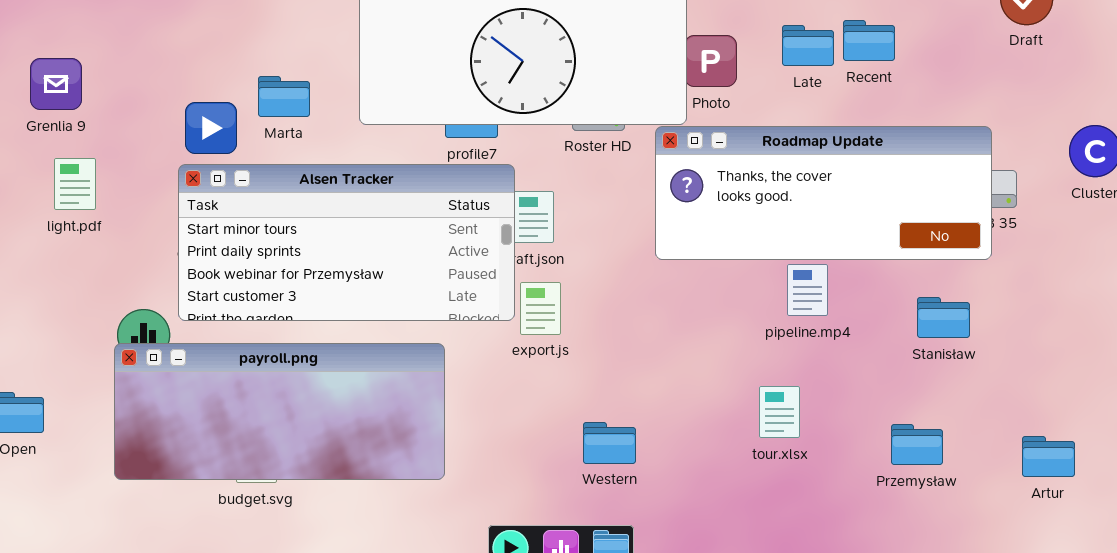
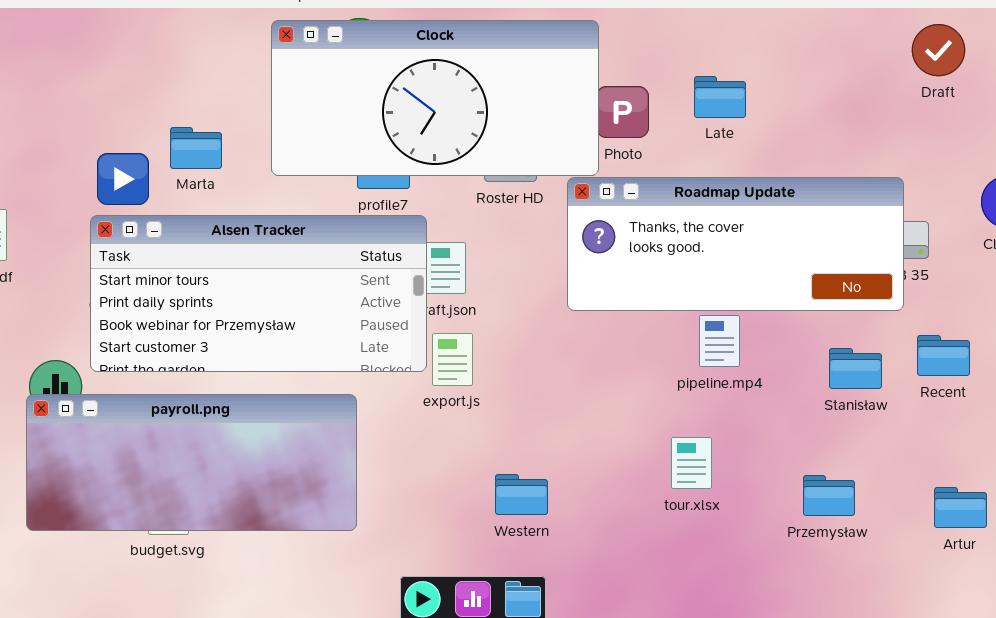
Recent: [843,20,895,61] -> [917,335,970,376], moved

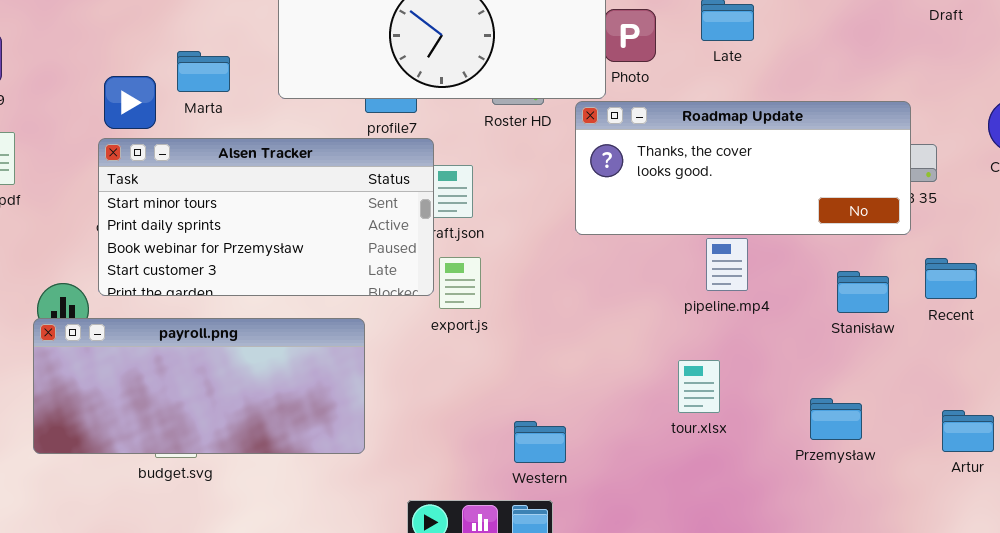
Western: [495,474,548,515] -> [514,421,566,463], moved

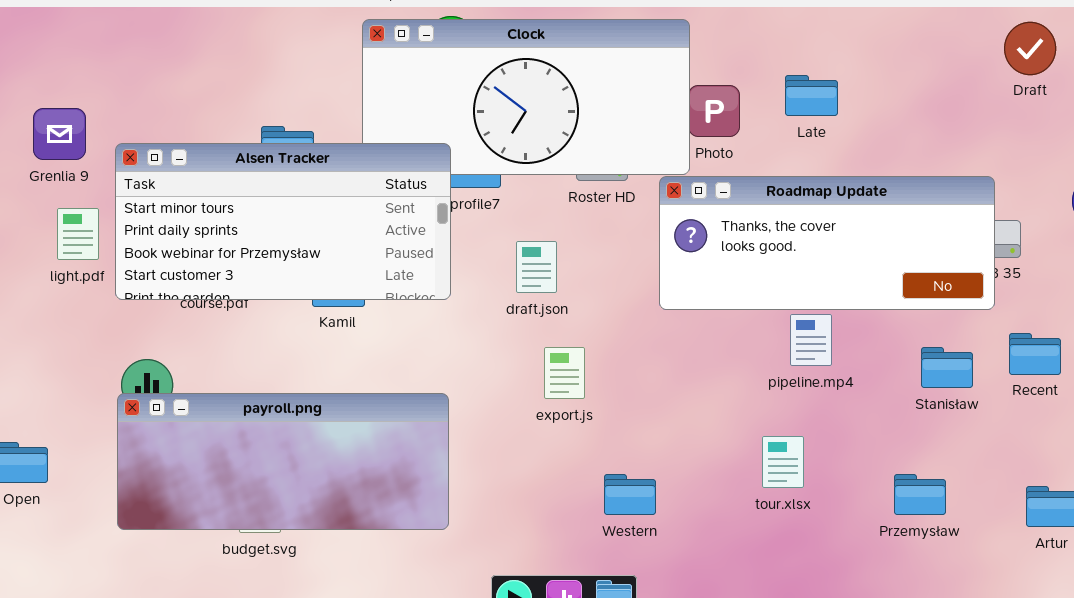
Alsen Tracker: [98,138,434,296] -> [115,143,451,300], moved
export.js: [439,257,481,309] -> [544,347,585,399], moved
Western: [514,421,566,463] -> [604,474,656,515], moved

